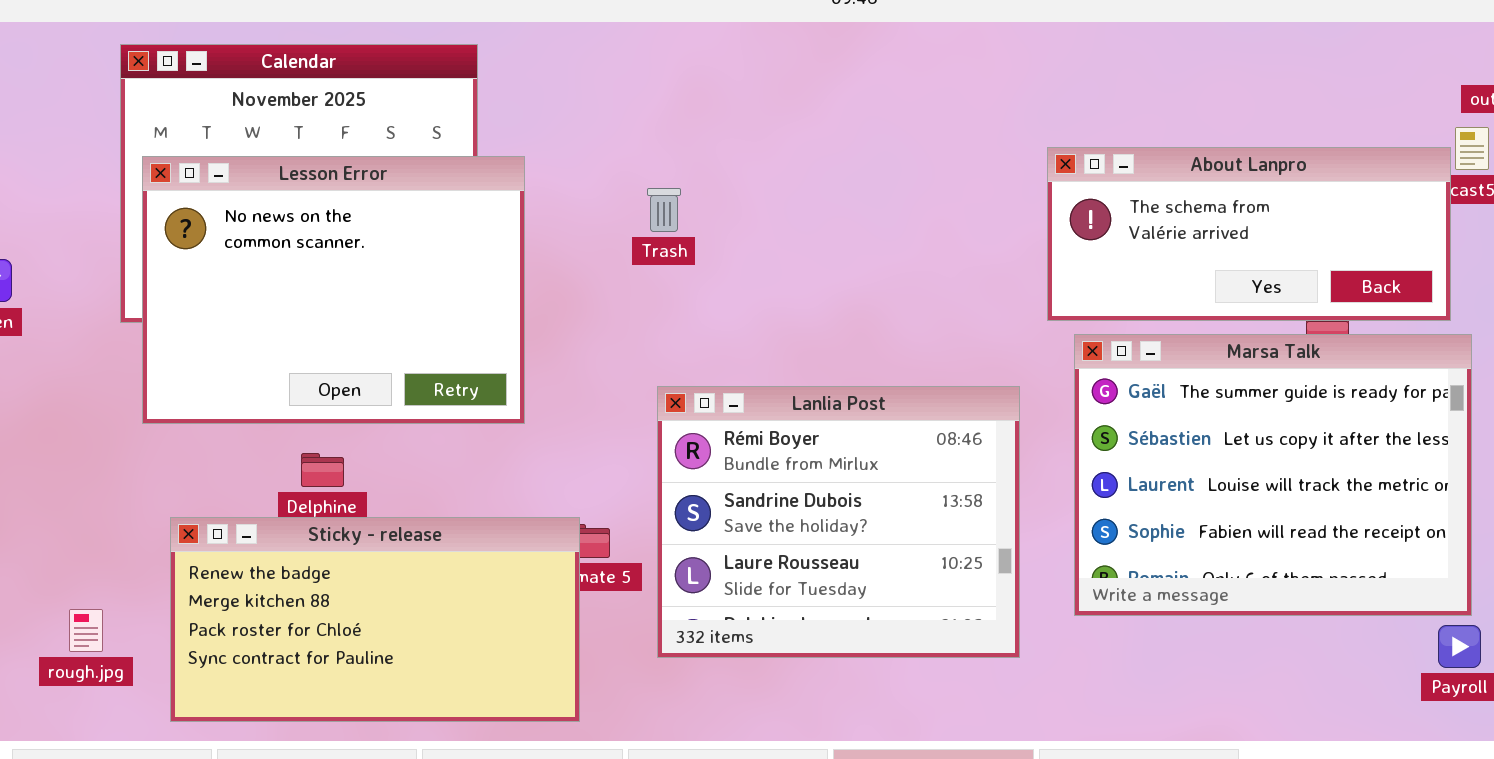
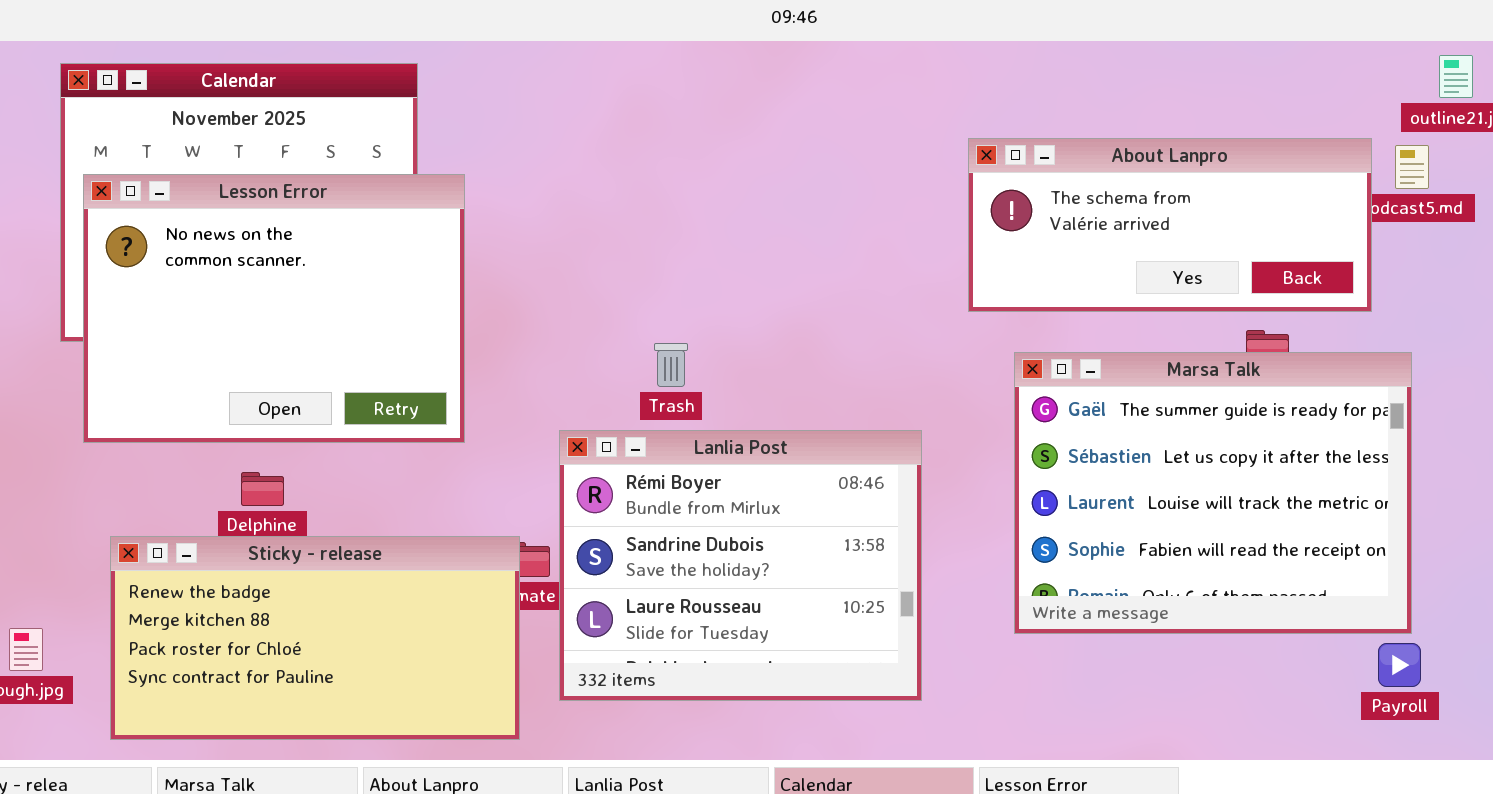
About Lanpro: [1047,147,1451,321] -> [968,138,1372,312], moved
Trash: [647,188,681,232] -> [654,343,688,387], moved
Lanlia Post: [657,386,1020,658] -> [559,430,922,701], moved

